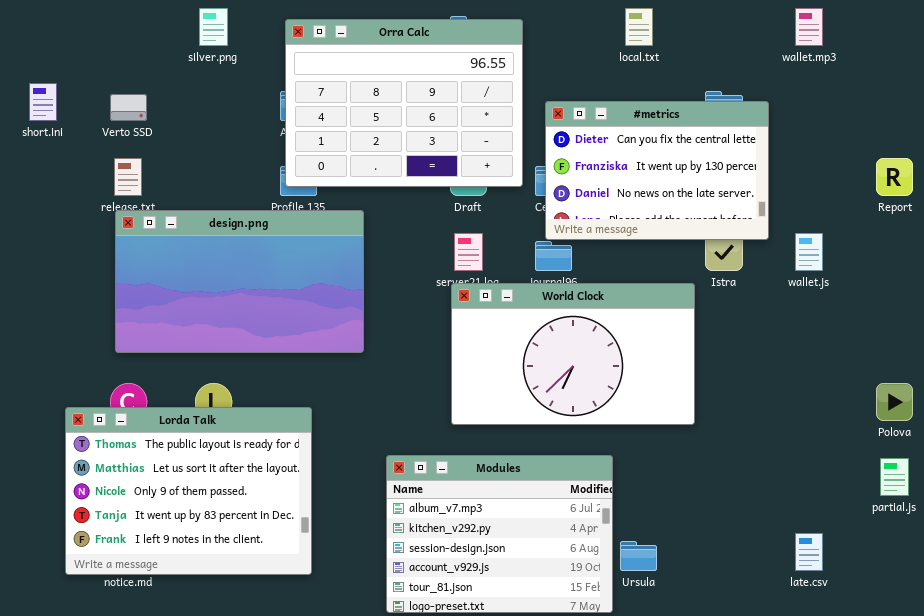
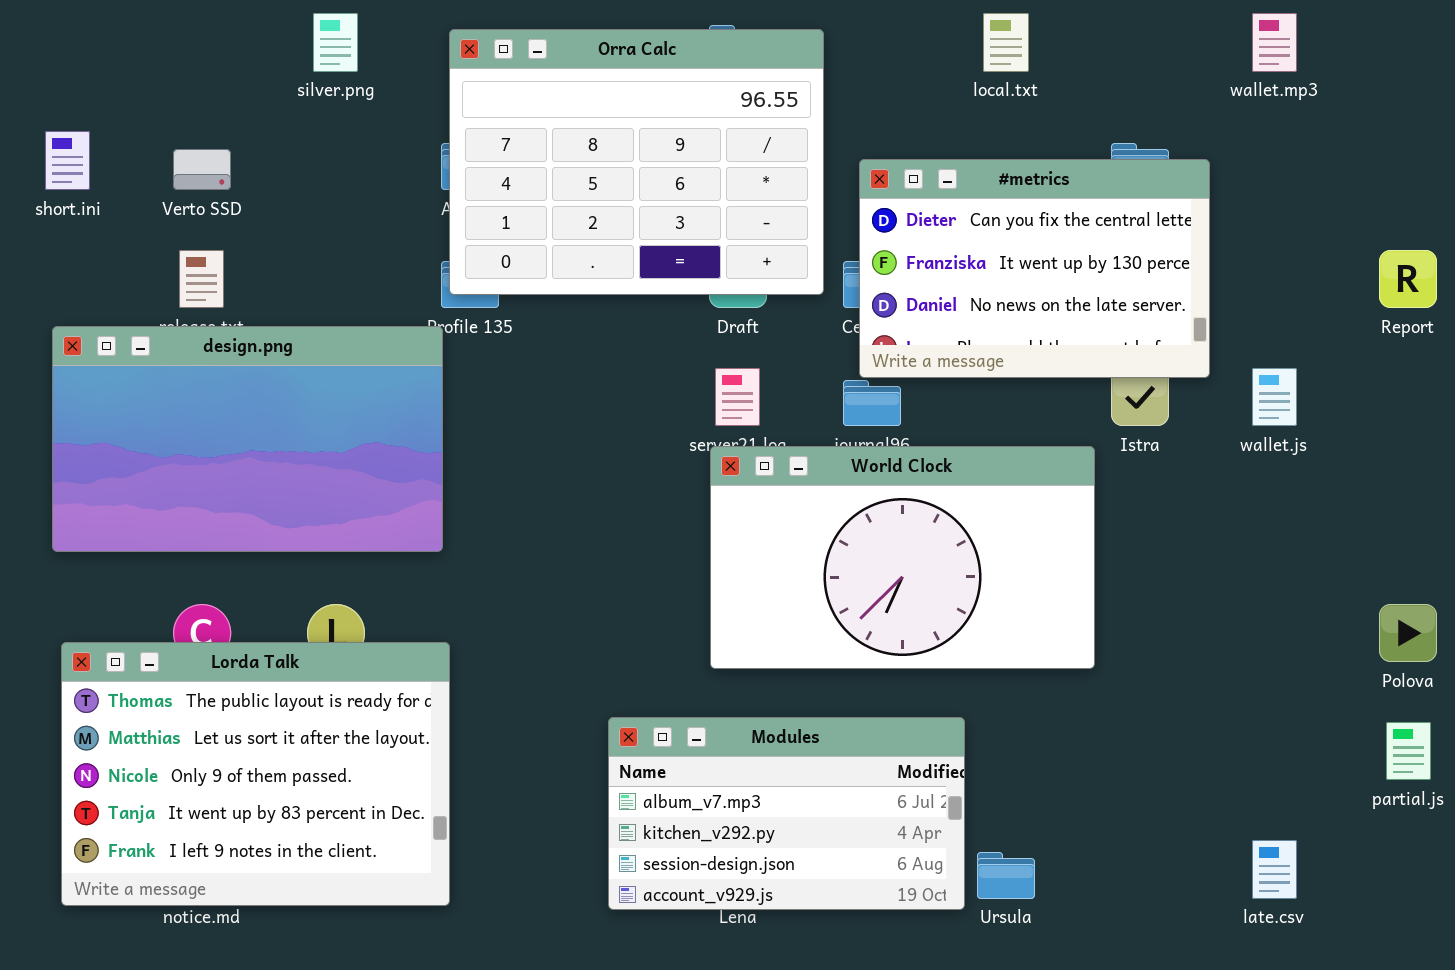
design.png: [115,210,364,353] -> [52,326,443,552], moved
Lorda Talk: [65,407,312,575] -> [61,642,450,906], moved
Modules: [386,455,613,613] -> [608,717,965,910], resized

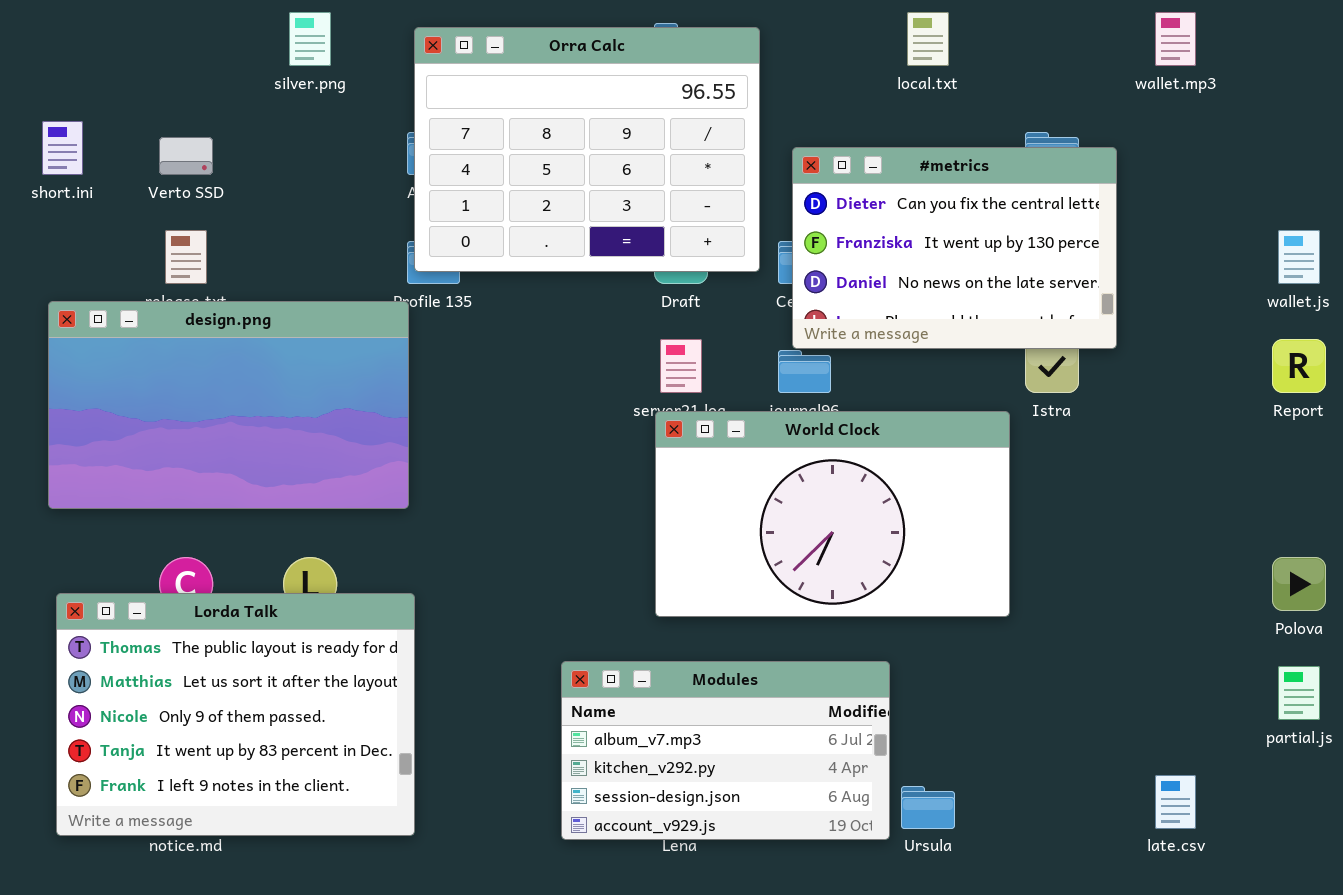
Report: [1379,250,1437,308] -> [1272,339,1326,393], moved
wallet.js: [1252,368,1297,426] -> [1278,230,1320,284], moved

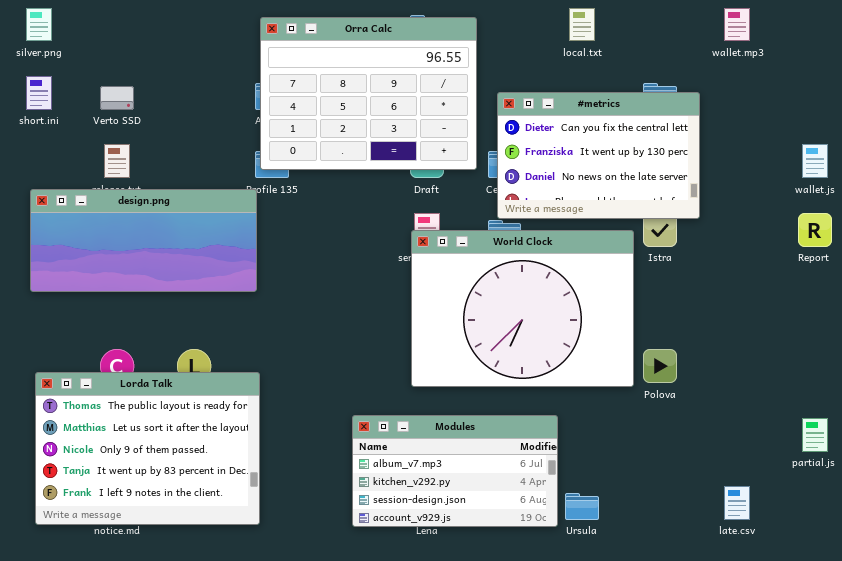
silver.png: [289,12,331,66] -> [26,8,52,41], moved
design.png: [48,301,409,509] -> [30,189,257,292], resized
World Clock: [655,411,1010,617] -> [411,230,634,387], resized
Polova: [1272,557,1326,611] -> [643,349,677,383], moved

